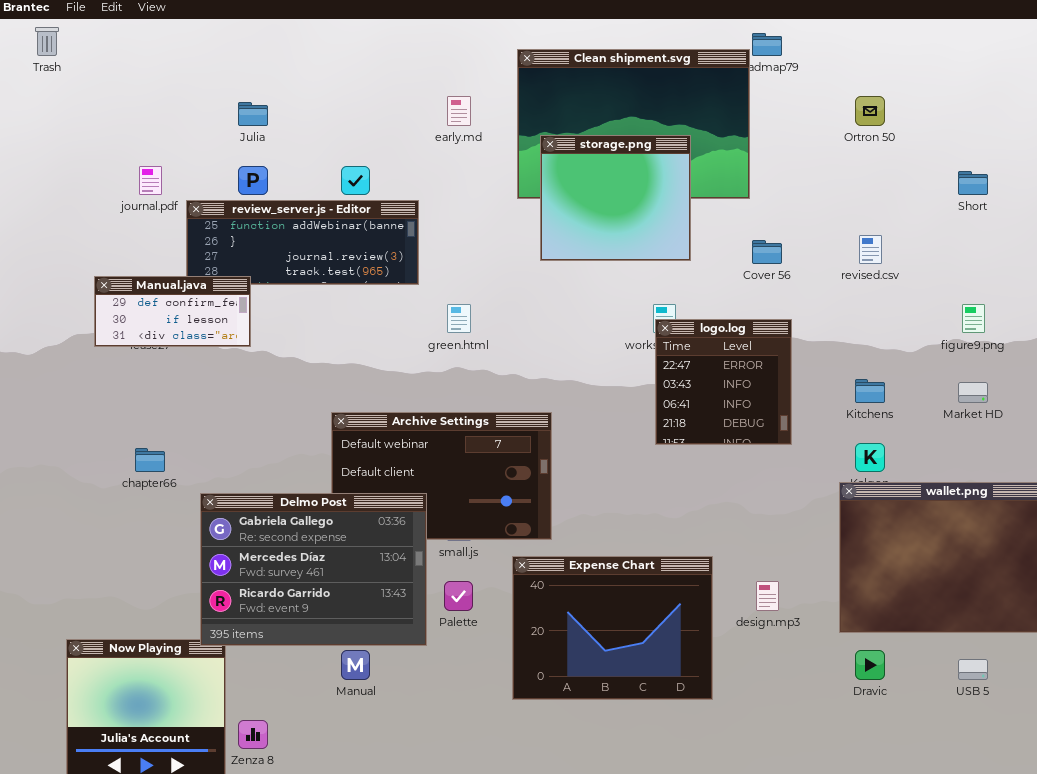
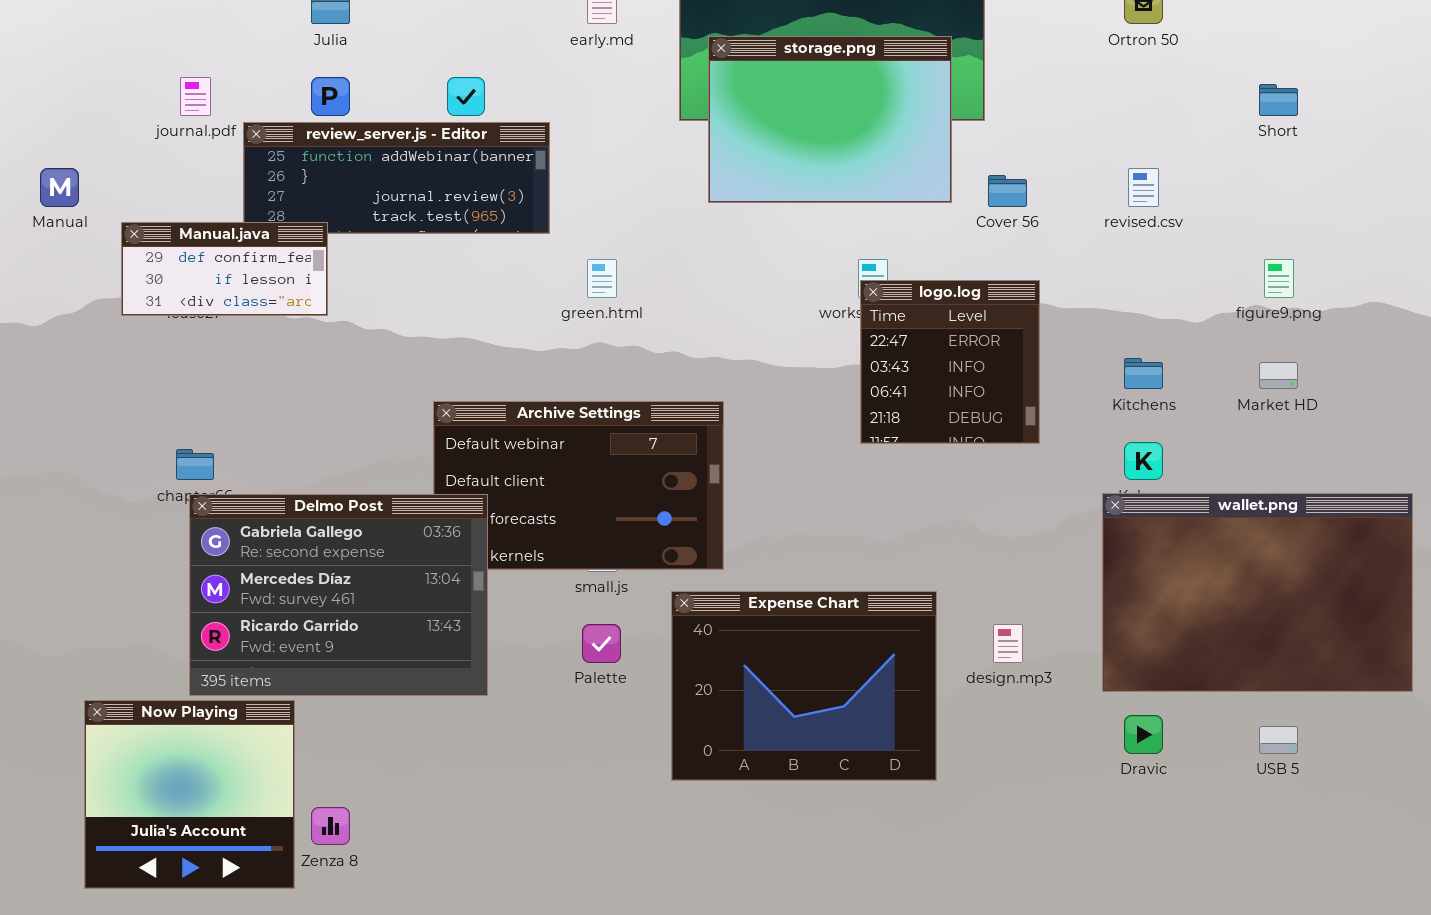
storage.png: [540,135,691,261] -> [708,36,952,203], resized
Delmo Post: [200,493,427,646] -> [189,494,488,696], moved
Manual: [341,650,370,680] -> [40,168,79,207], moved

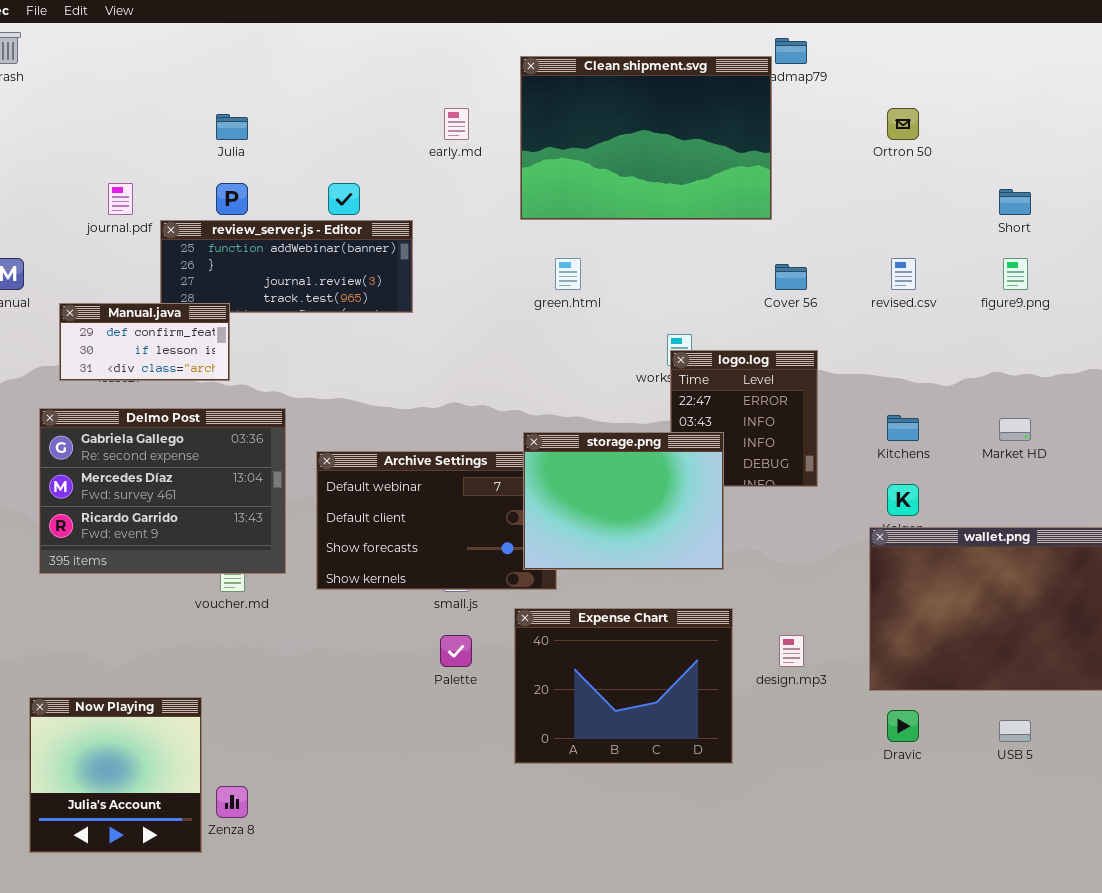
storage.png: [708,36,952,203] -> [523,432,724,570], moved
green.html: [587,259,617,298] -> [555,258,581,290], moved
figure9.png: [1264,259,1294,298] -> [1003,258,1028,290], moved
Delmo Post: [189,494,488,696] -> [39,408,286,574], moved

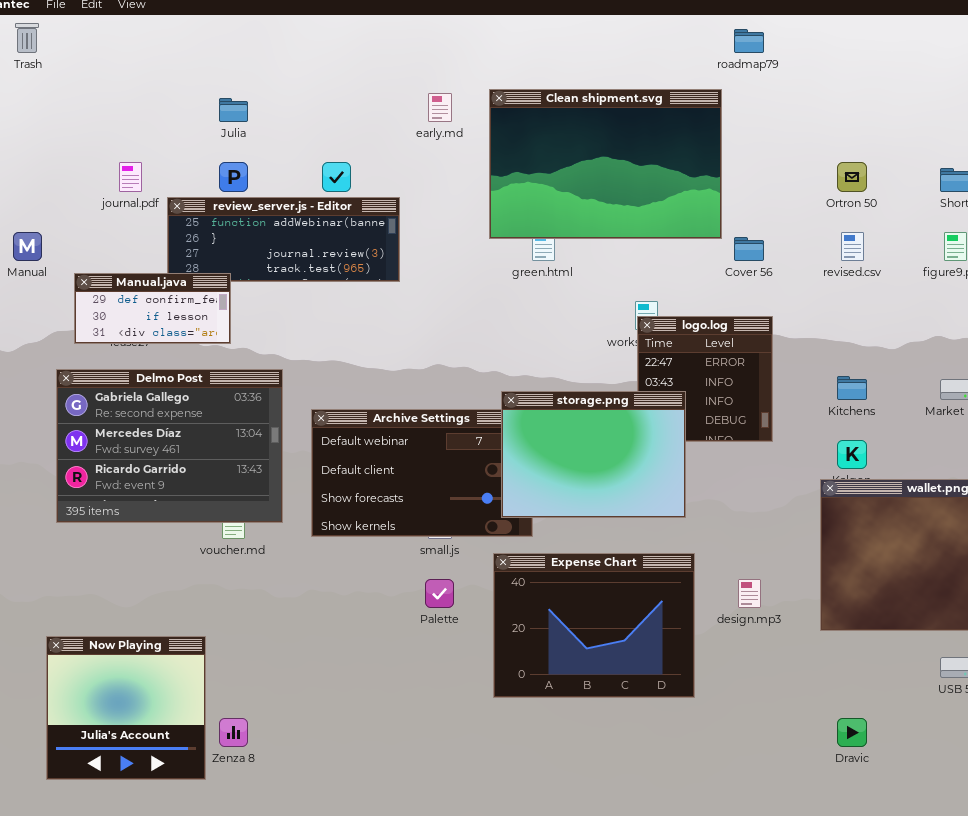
Clean shipment.svg: [520,56,772,220] -> [489,89,722,239], moved
Ortron 50: [887,108,919,140] -> [837,162,867,192], moved
Dravic: [887,710,919,742] -> [837,718,867,747], moved

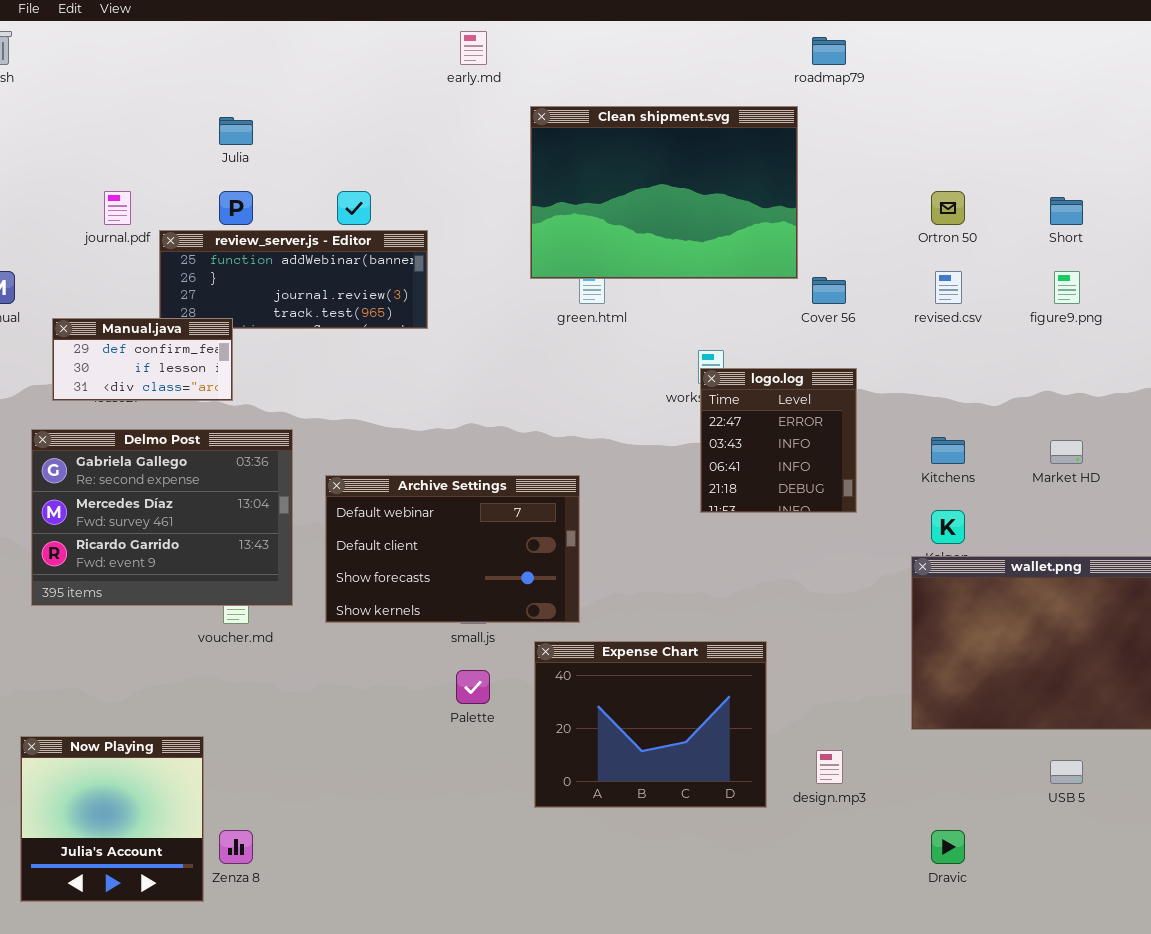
early.md: [428,93,452,122] -> [460,31,487,65], moved
storage.png: [501,391,686,518] -> none, closed
design.mp3: [738,579,761,608] -> [816,750,843,784], moved

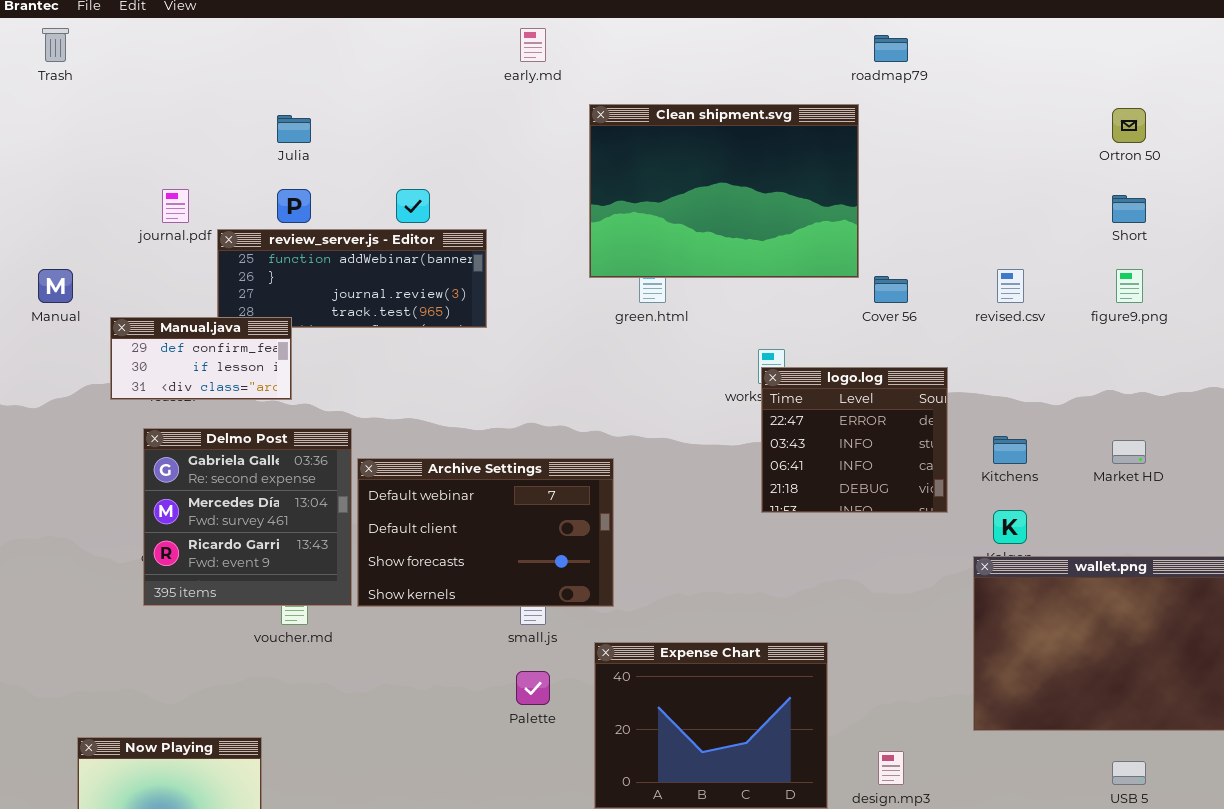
Ortron 50: [931,191,965,225] -> [1112,108,1146,143], moved
logo.log: [700,368,857,513] -> [761,367,948,513], resized
Delmo Post: [31,429,293,606] -> [143,428,352,606], resized
Archive Settings: [325,475,580,623] -> [357,458,614,607], moved

